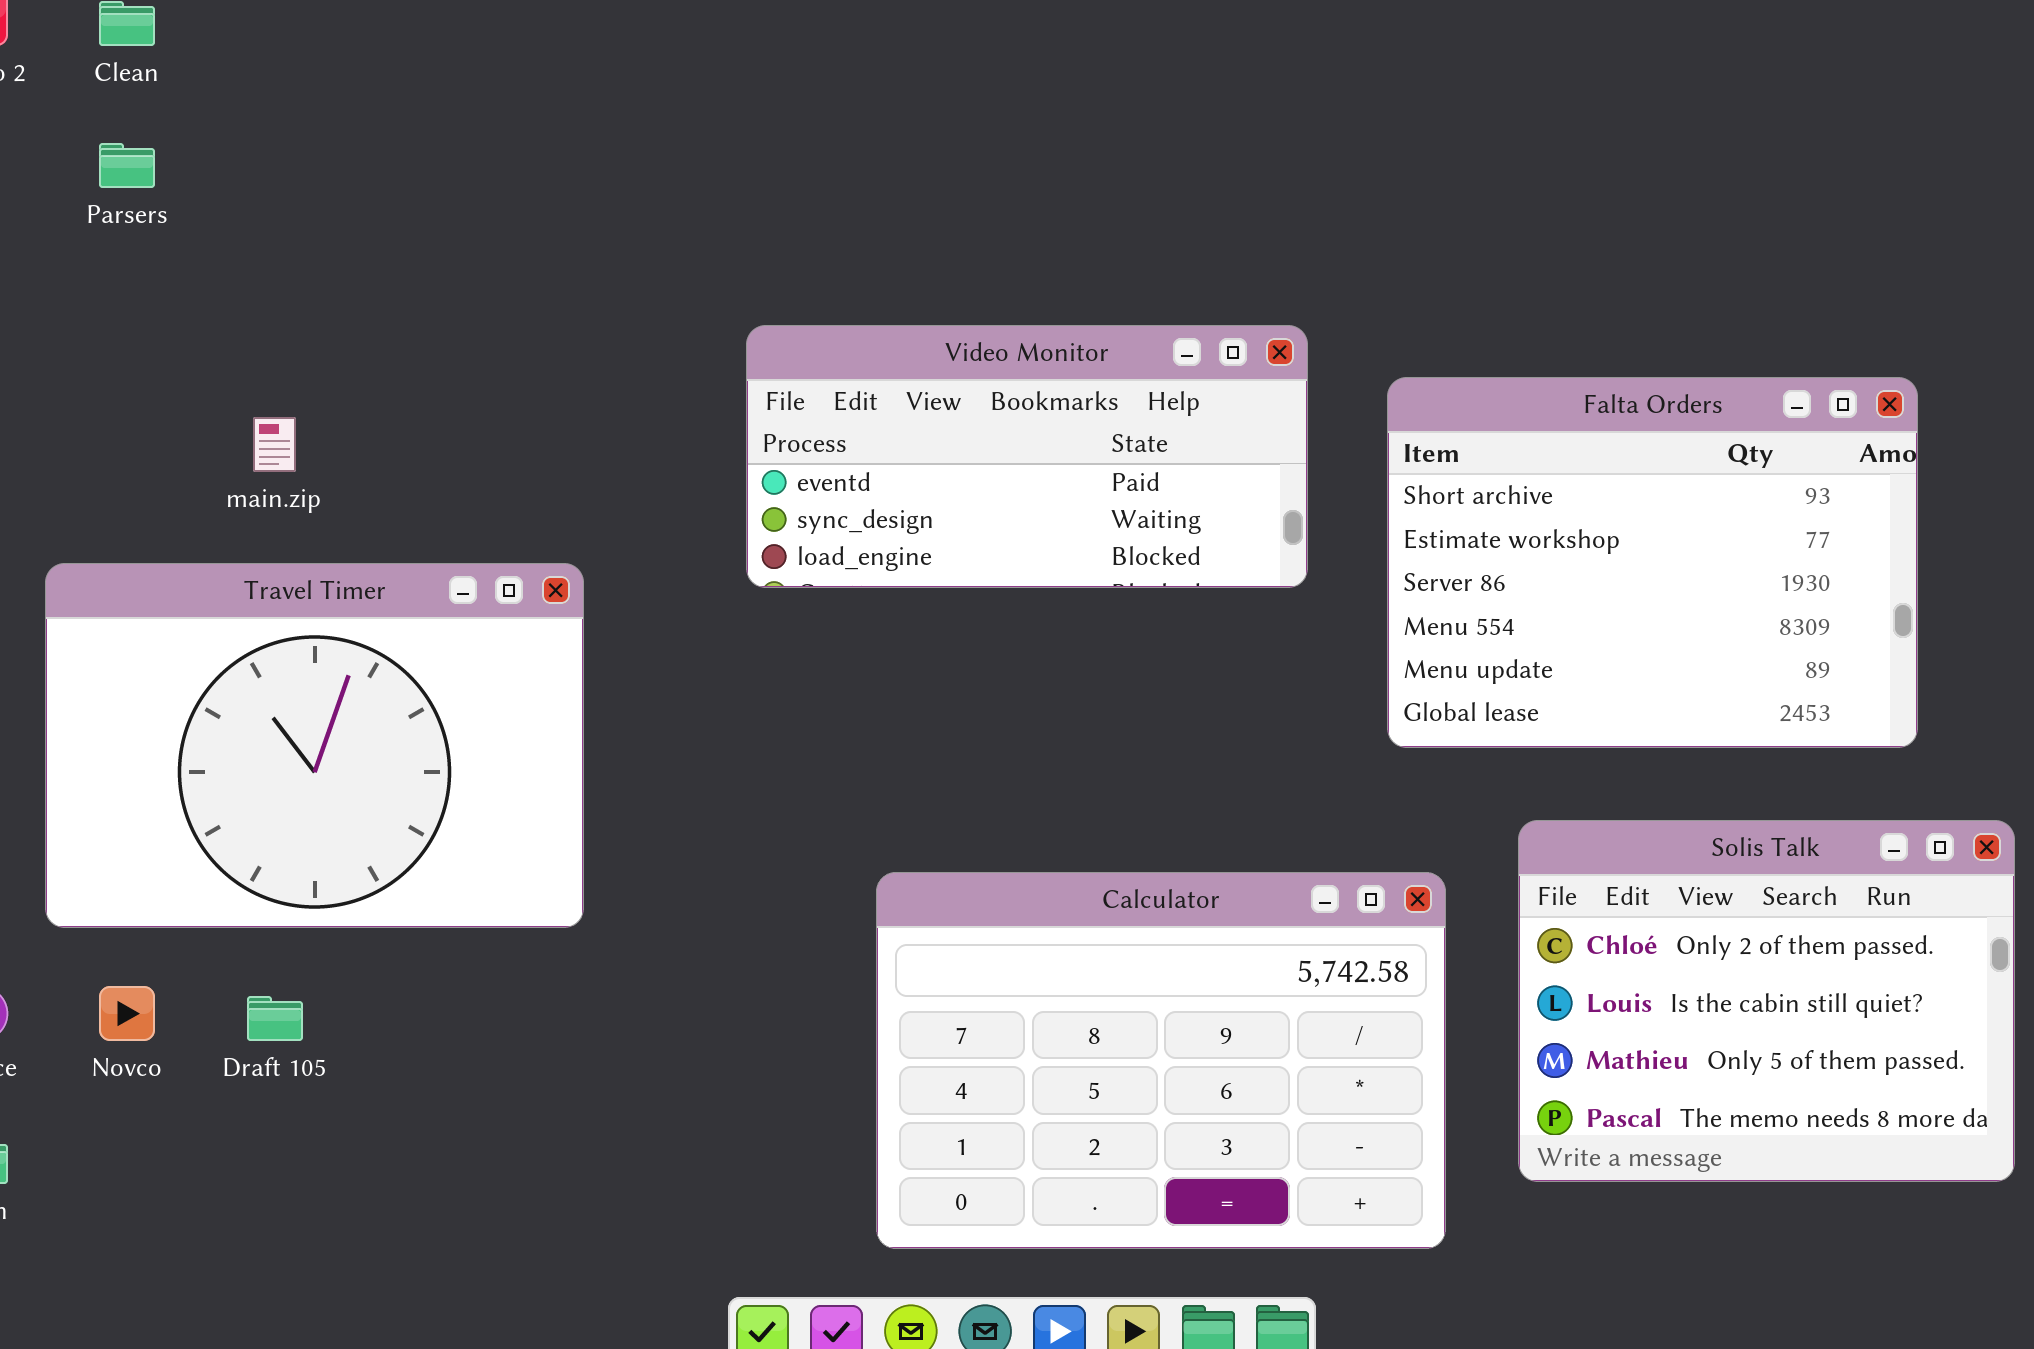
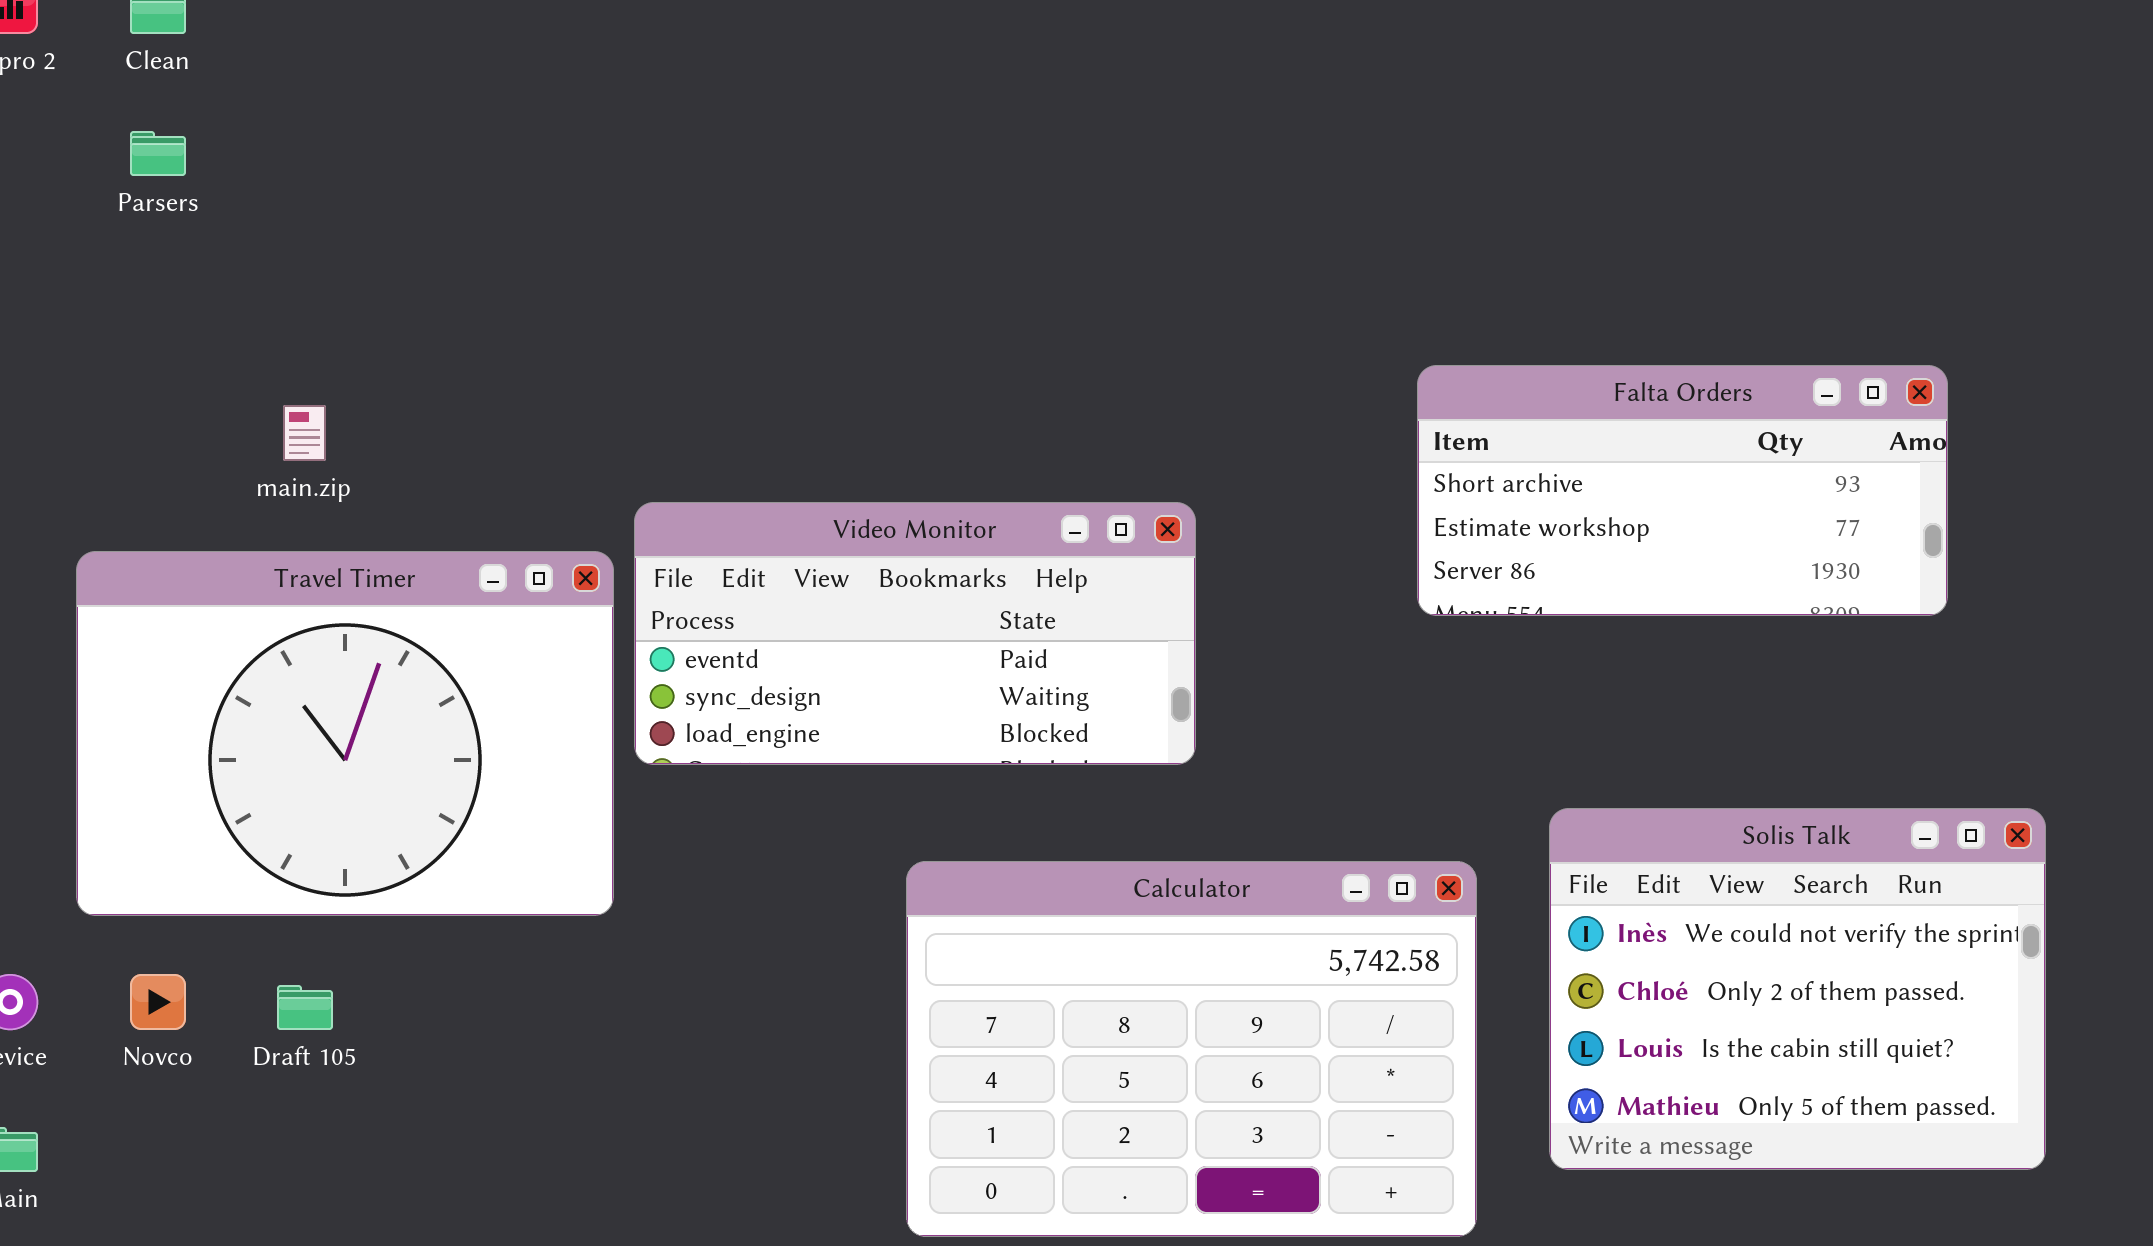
Video Monitor: [746,325,1308,588] -> [634,502,1196,765], moved
Falta Orders: [1387,377,1918,748] -> [1417,365,1948,616], resized
Solis Talk: [1518,820,2015,1182] -> [1549,808,2046,1170], scrolled up 1 row

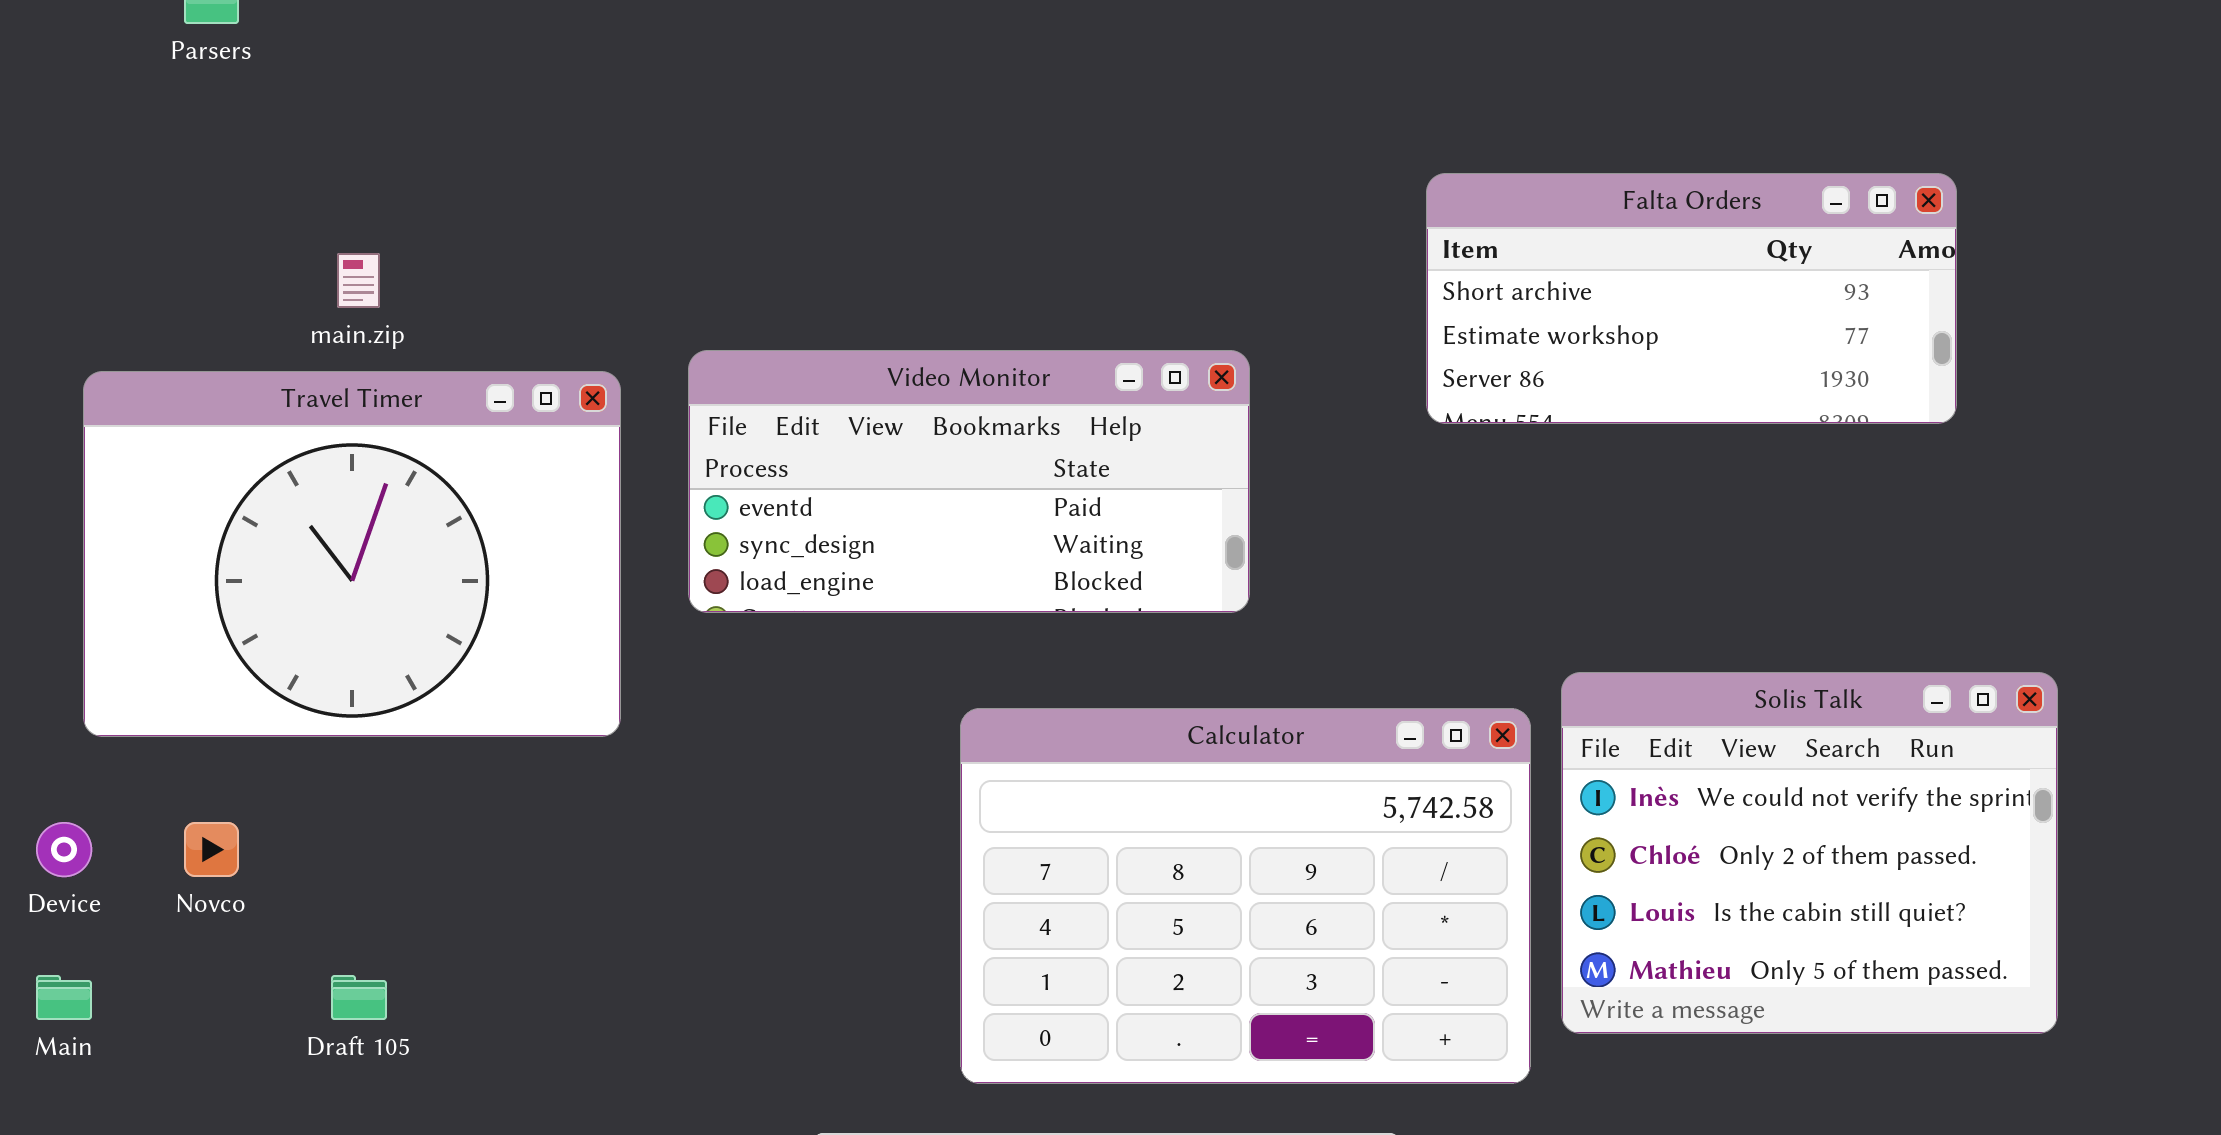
Falta Orders: [1417,365,1948,616] -> [1426,173,1957,424], moved
Travel Timer: [76,551,614,916] -> [83,371,621,737], moved
Solis Talk: [1549,808,2046,1170] -> [1561,672,2058,1034], moved
Draft 105: [277,985,333,1030] -> [331,975,387,1020], moved

